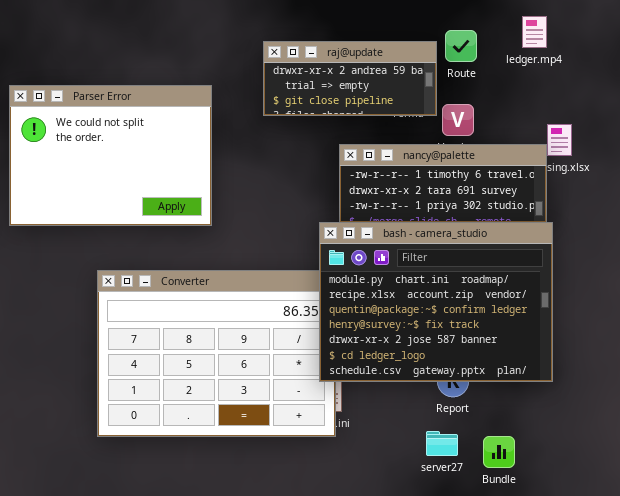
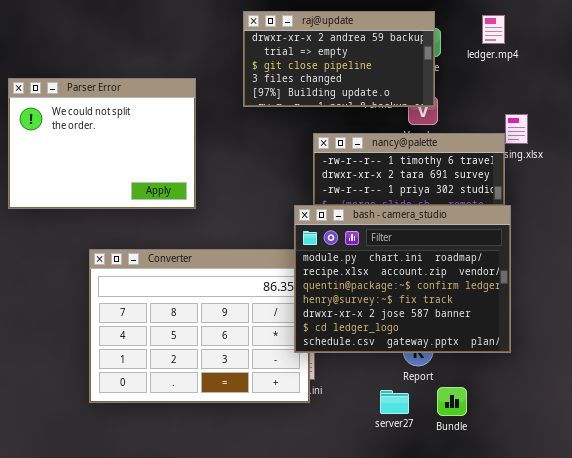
raj@update: [263,41,437,116] -> [243,11,435,107], resized
server27: [426,431,458,456] -> [380,390,409,414], moved
Bundle: [483,436,515,468] -> [437,387,467,416], moved

